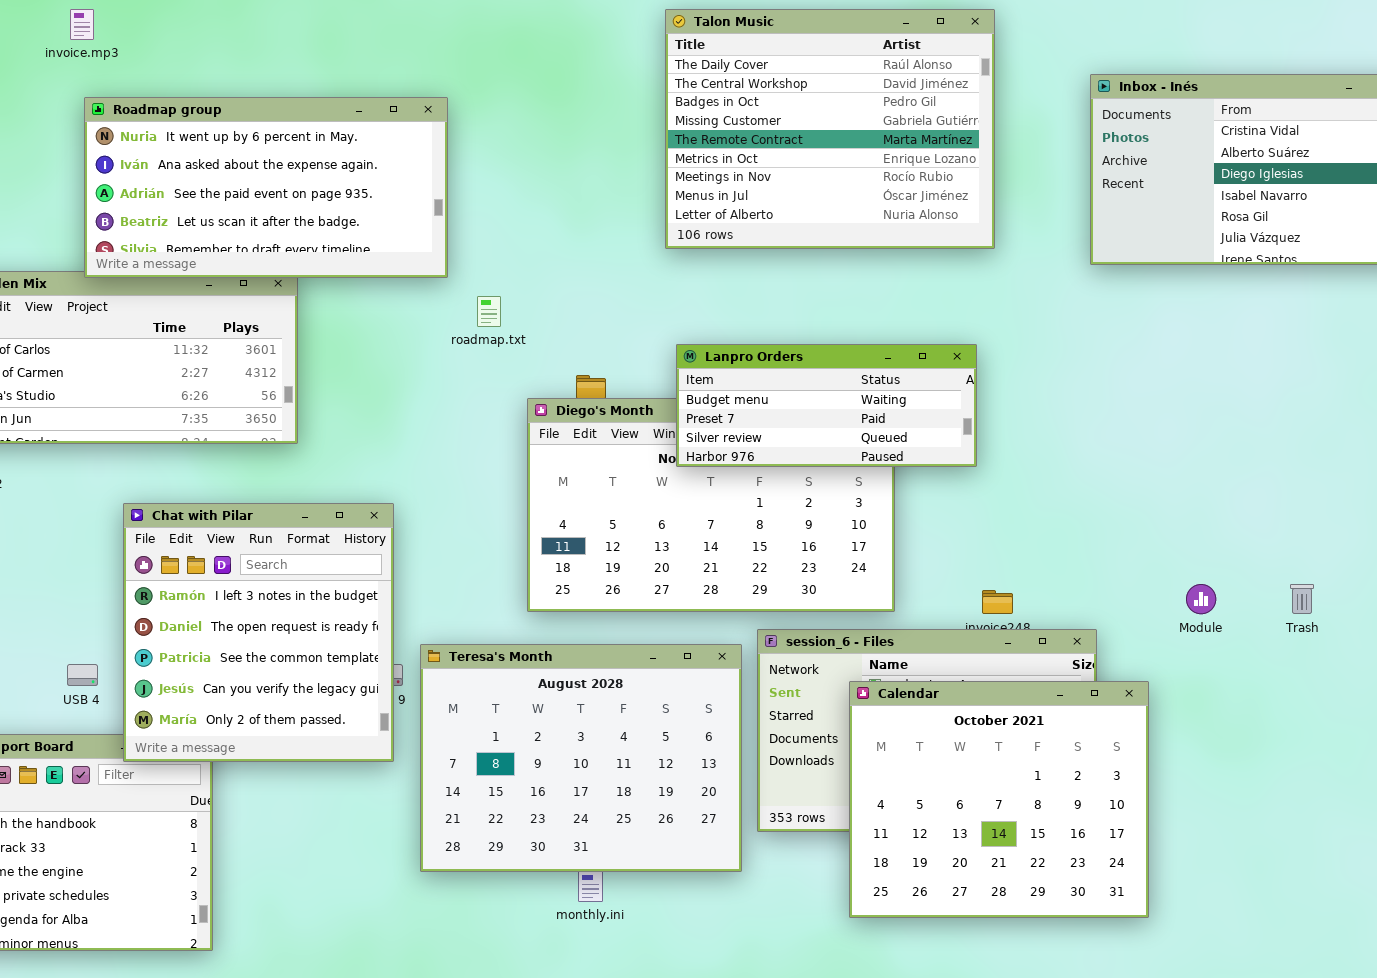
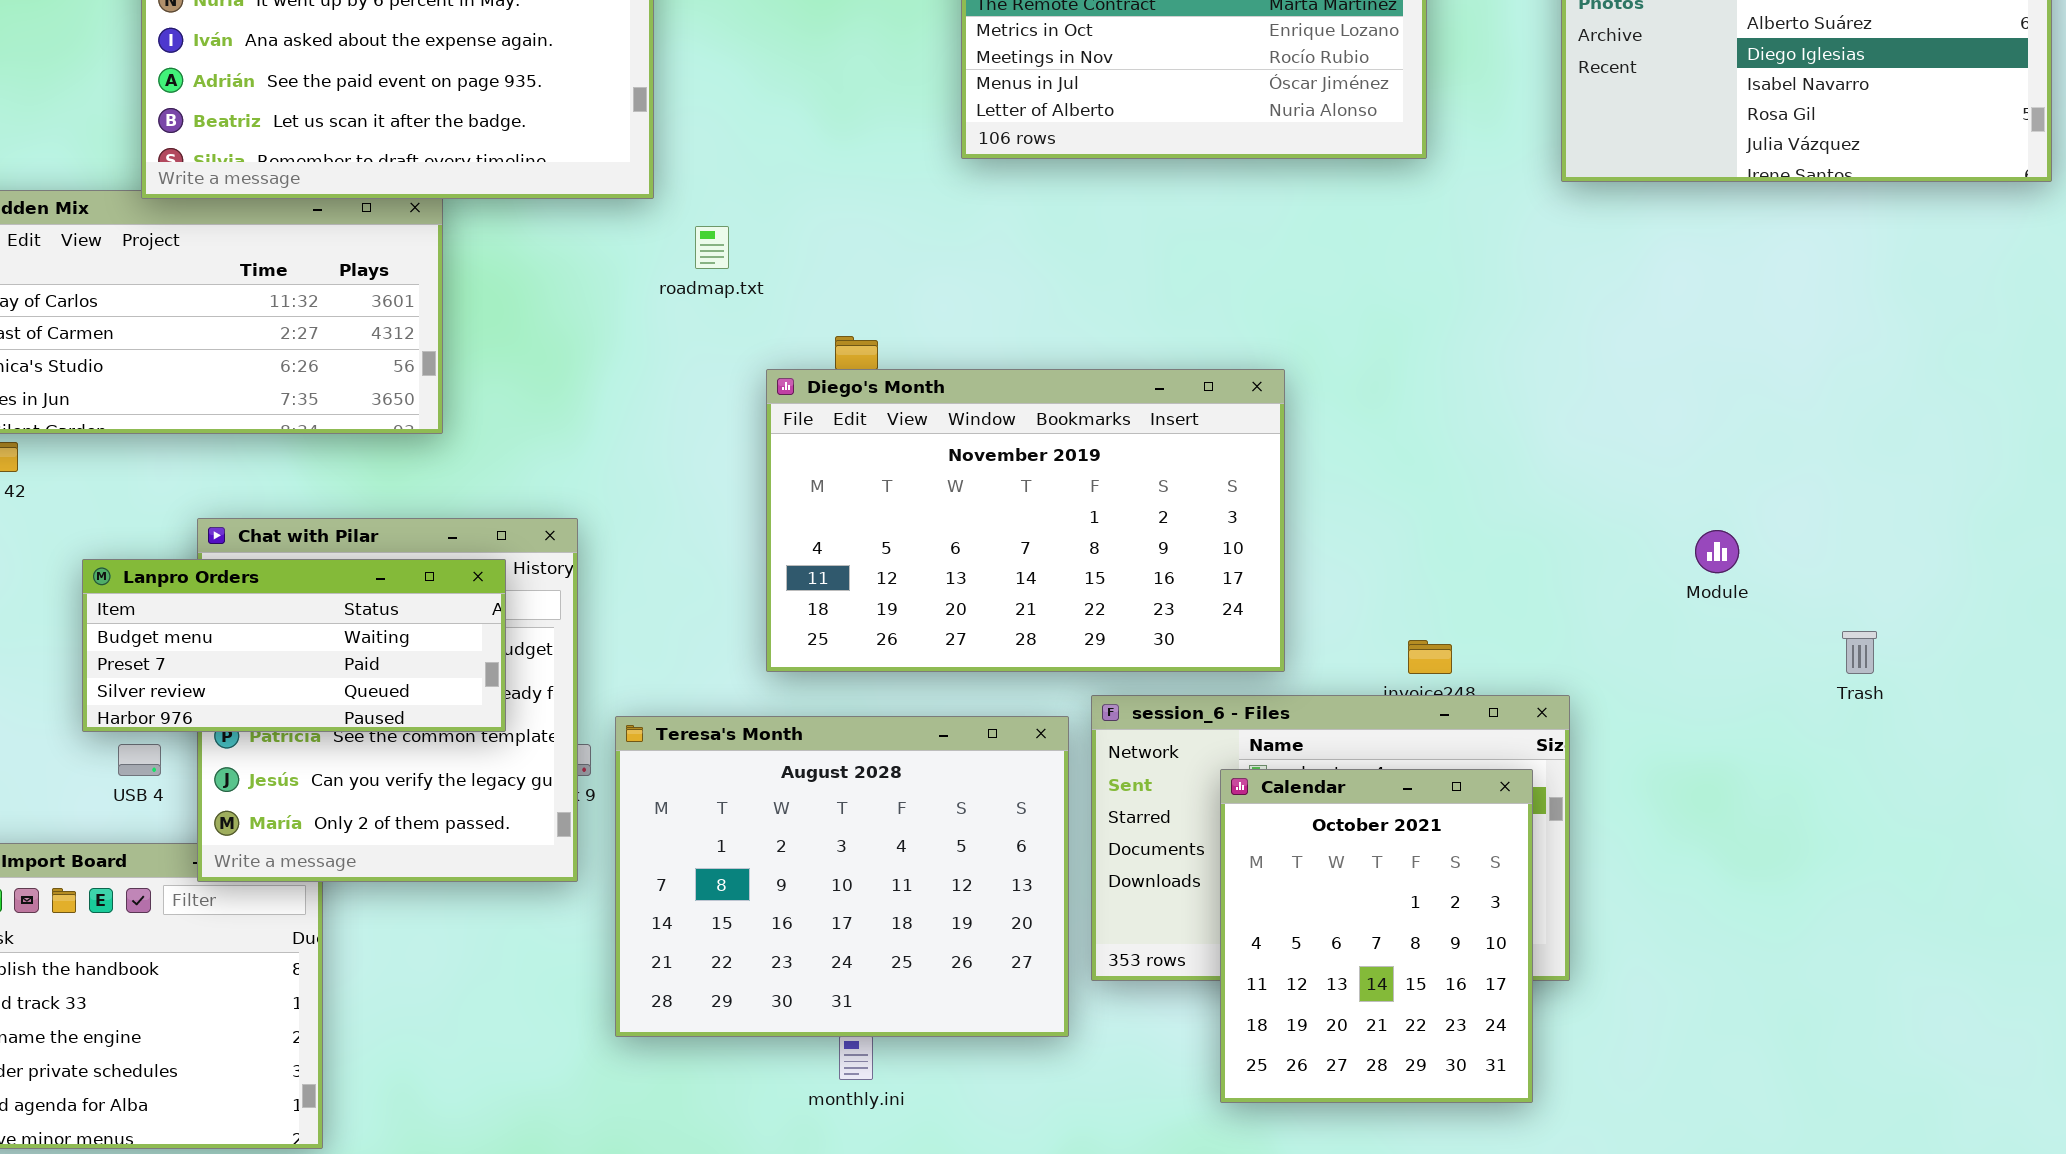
Lanpro Orders: [676,344,977,467] -> [82,559,506,732], moved
Module: [1186,584,1216,614] -> [1695,530,1739,573], moved
Calendar: [849,681,1149,918] -> [1220,769,1533,1103], resized

